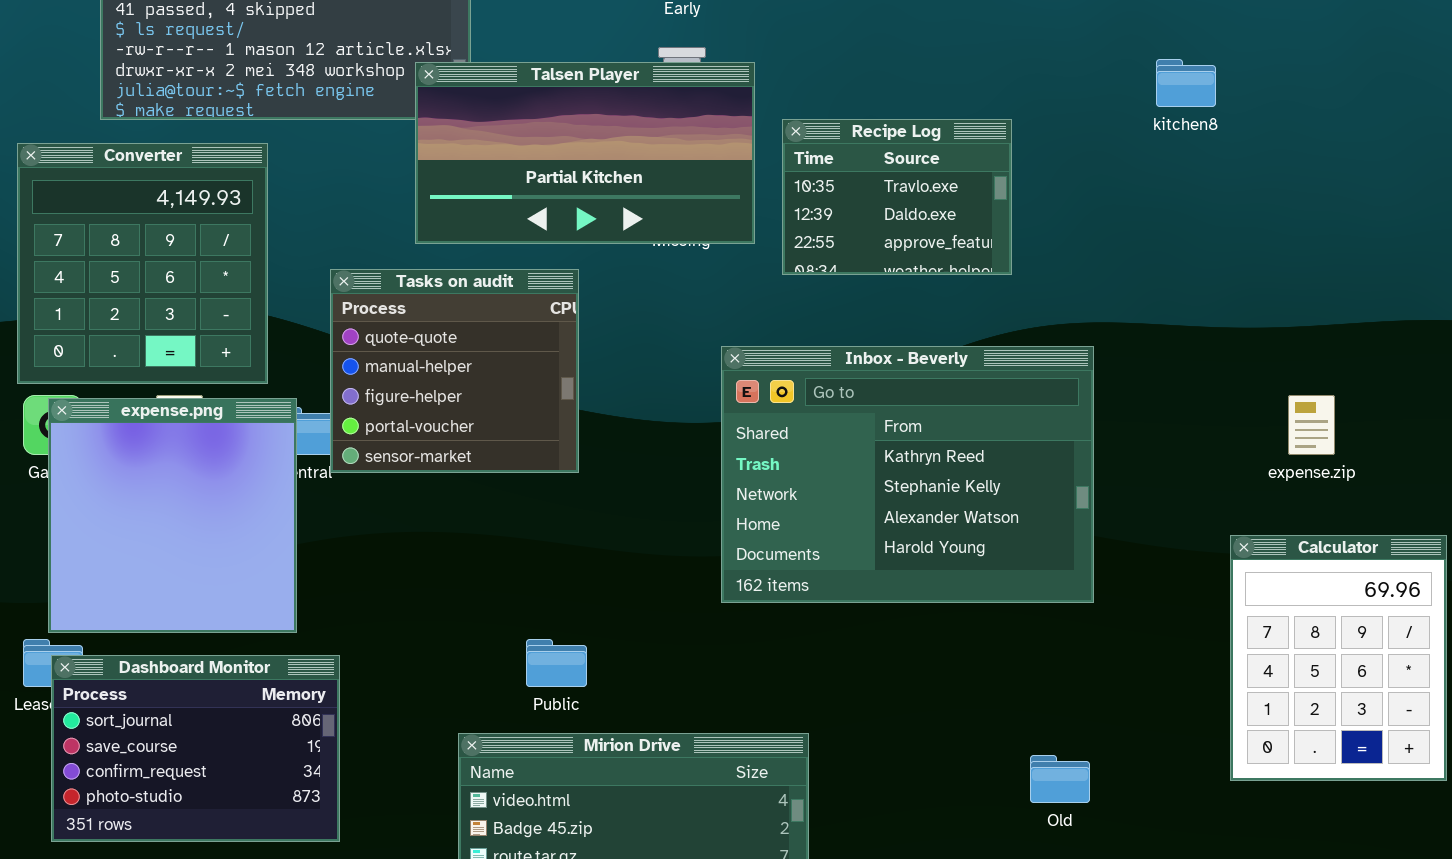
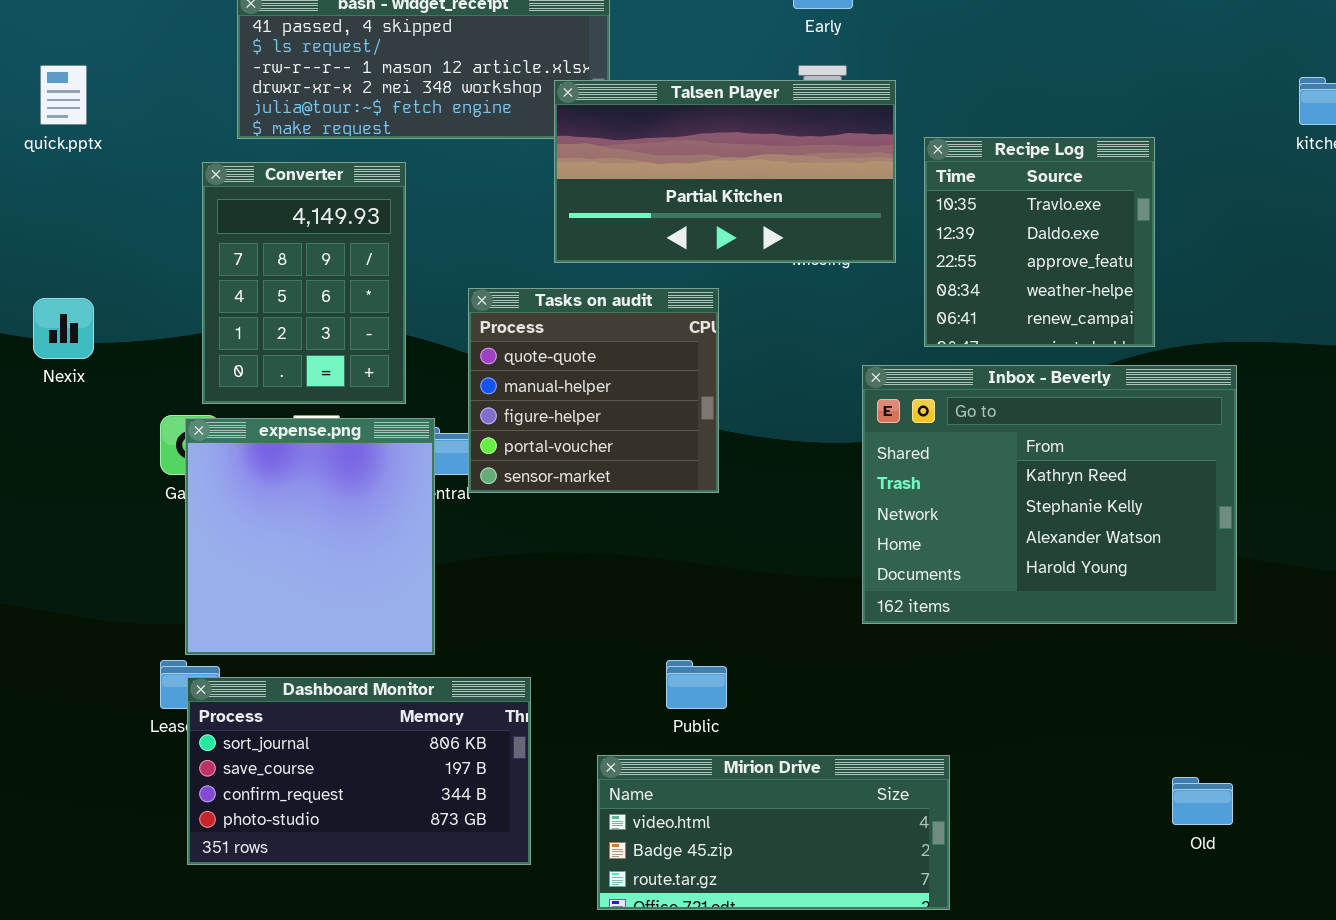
Recipe Log: [782,119,1012,275] -> [924,137,1155,347], resized
Converter: [17,143,268,384] -> [202,162,406,404], resized
Dashboard Monitor: [51,655,340,842] -> [187,677,531,865], resized

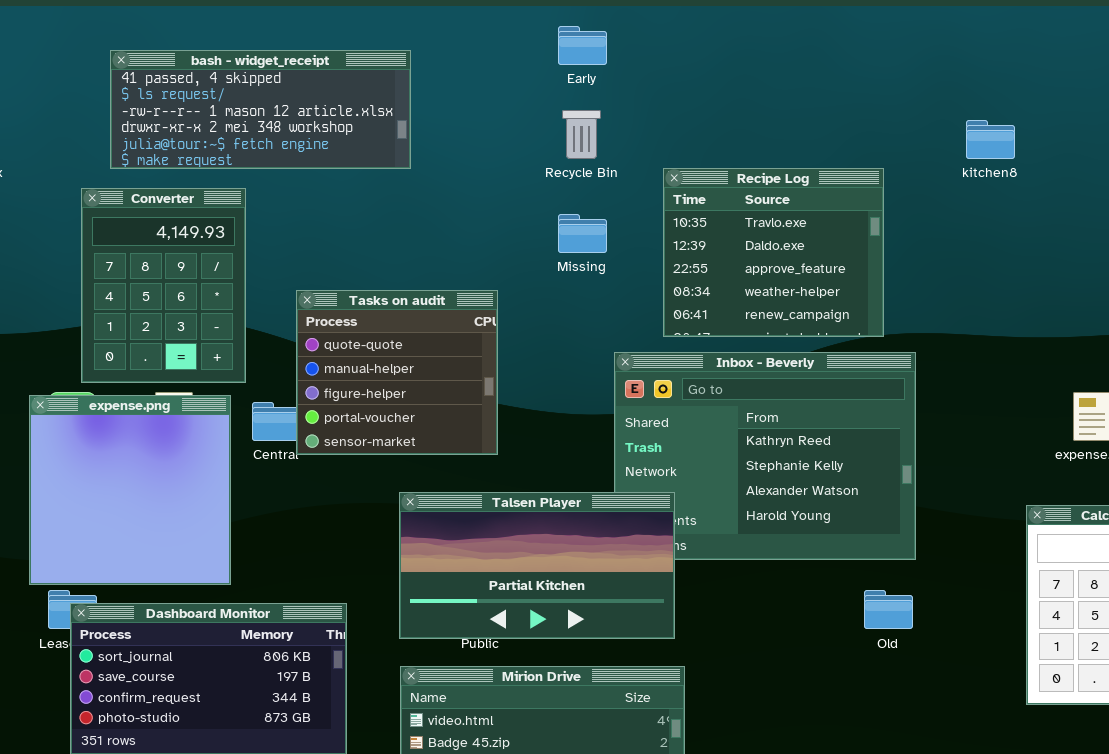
Talsen Player: [554,80,896,263] -> [399,492,675,639], moved
Recipe Log: [924,137,1155,347] -> [663,168,884,337], resized
expense.png: [185,418,435,655] -> [29,395,231,585], moved
Old: [1172,777,1233,825] -> [864,590,913,629], moved

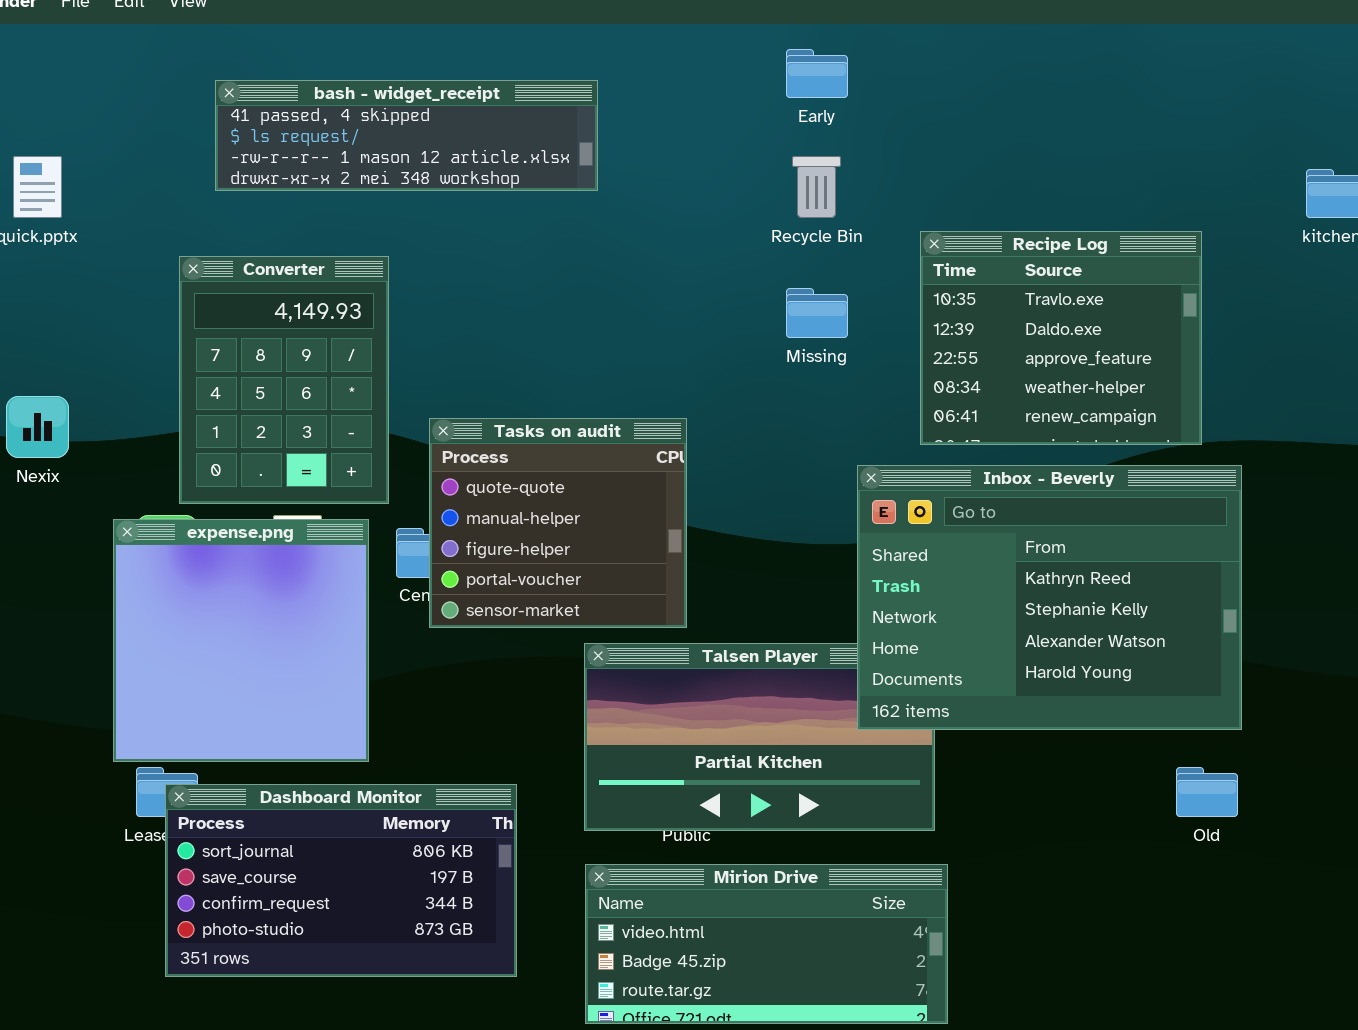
bash - widget_receipt: [110,50,411,169] -> [215,80,598,191], resized
Tasks on audit: [296,290,498,455] -> [429,418,687,628], moved
Inbox - Beverly: [614,352,916,560] -> [857,465,1242,730], raised

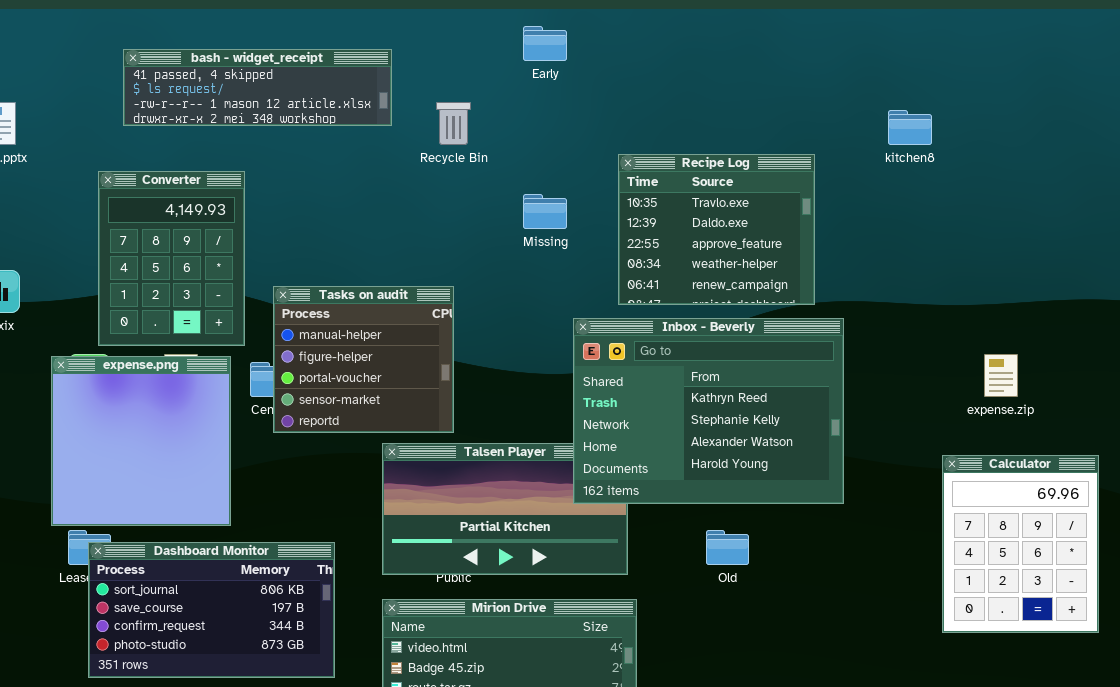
Recycle Bin: [792,156,841,218] -> [436,102,471,145], moved
Tasks on audit: [429,418,687,628] -> [273,286,454,433], scrolled down 1 row
Old: [1176,767,1238,817] -> [706,530,749,565], moved

